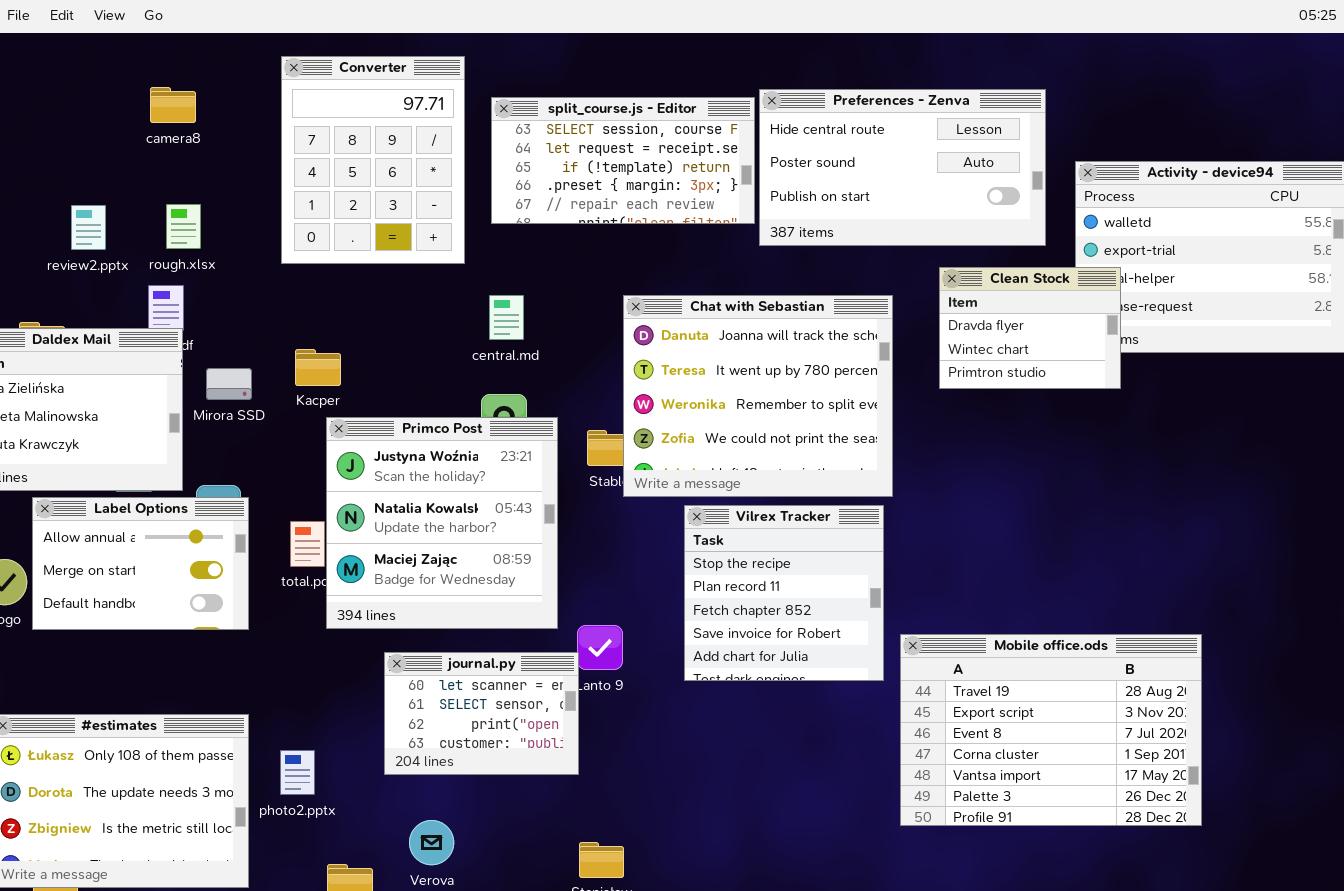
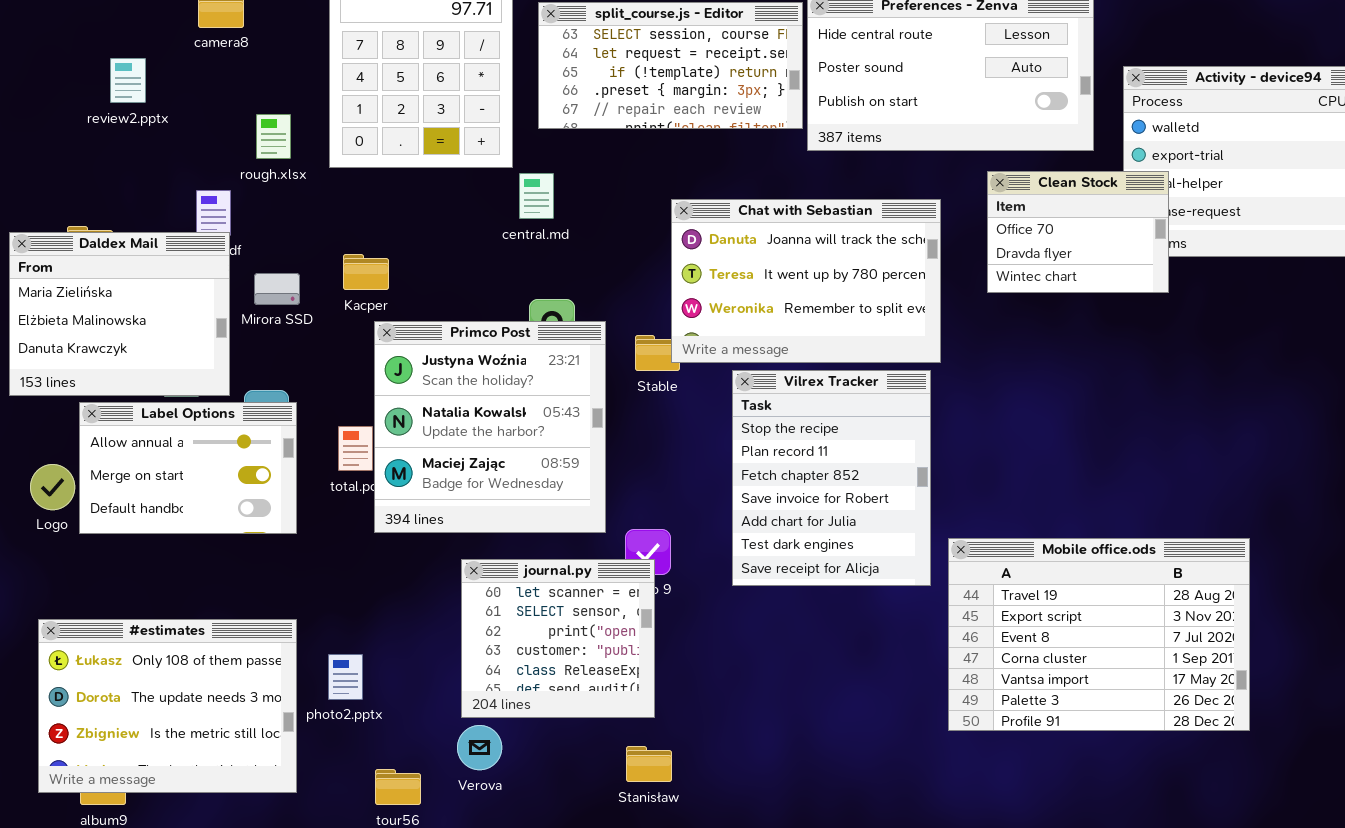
rough.xlsx: [166,204,201,249] -> [256,114,291,159], moved
review2.pptx: [71,205,106,250] -> [110,58,146,103], moved
Clean Stock: [939,267,1121,389] -> [987,171,1169,293], scrolled up 1 row
central.md: [489,295,524,340] -> [519,173,554,219], moved
Chat with Sebastian: [623,295,893,497] -> [671,199,941,363], resized
Vilrex Tracker: [684,505,884,681] -> [732,370,931,586], resized
journal.py: [384,652,579,775] -> [461,559,655,718], moved, resized

